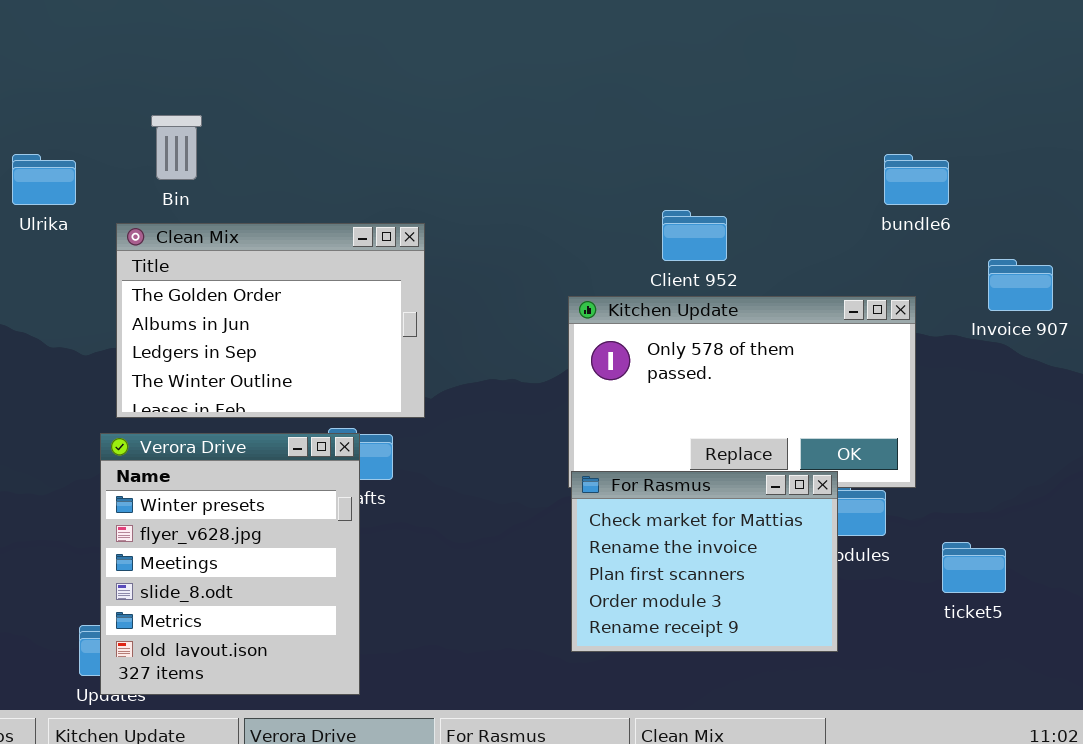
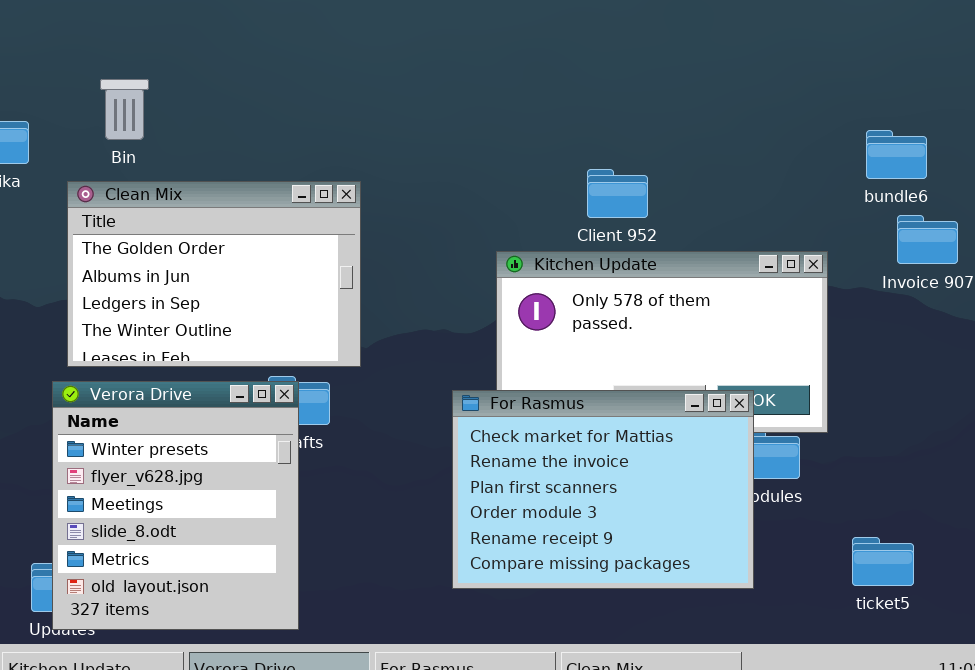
bundle6: [884,154,949,205] -> [866,130,927,179], moved
For Rasmus: [571,471,838,652] -> [452,390,754,589], resized
ticket5: [942,542,1006,593] -> [852,537,914,586], moved

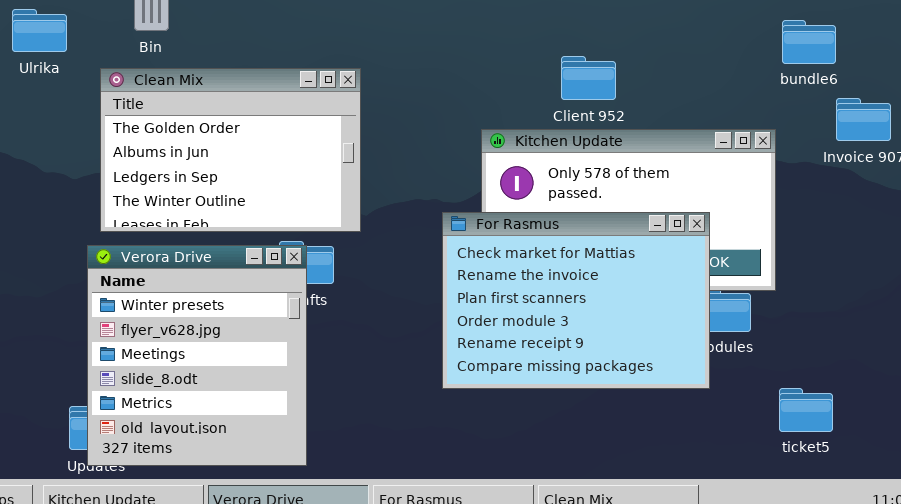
bundle6: [866,130,927,179] -> [782,20,836,64], moved
For Rasmus: [452,390,754,589] -> [442,212,710,389], moved
ticket5: [852,537,914,586] -> [779,388,833,432], moved

